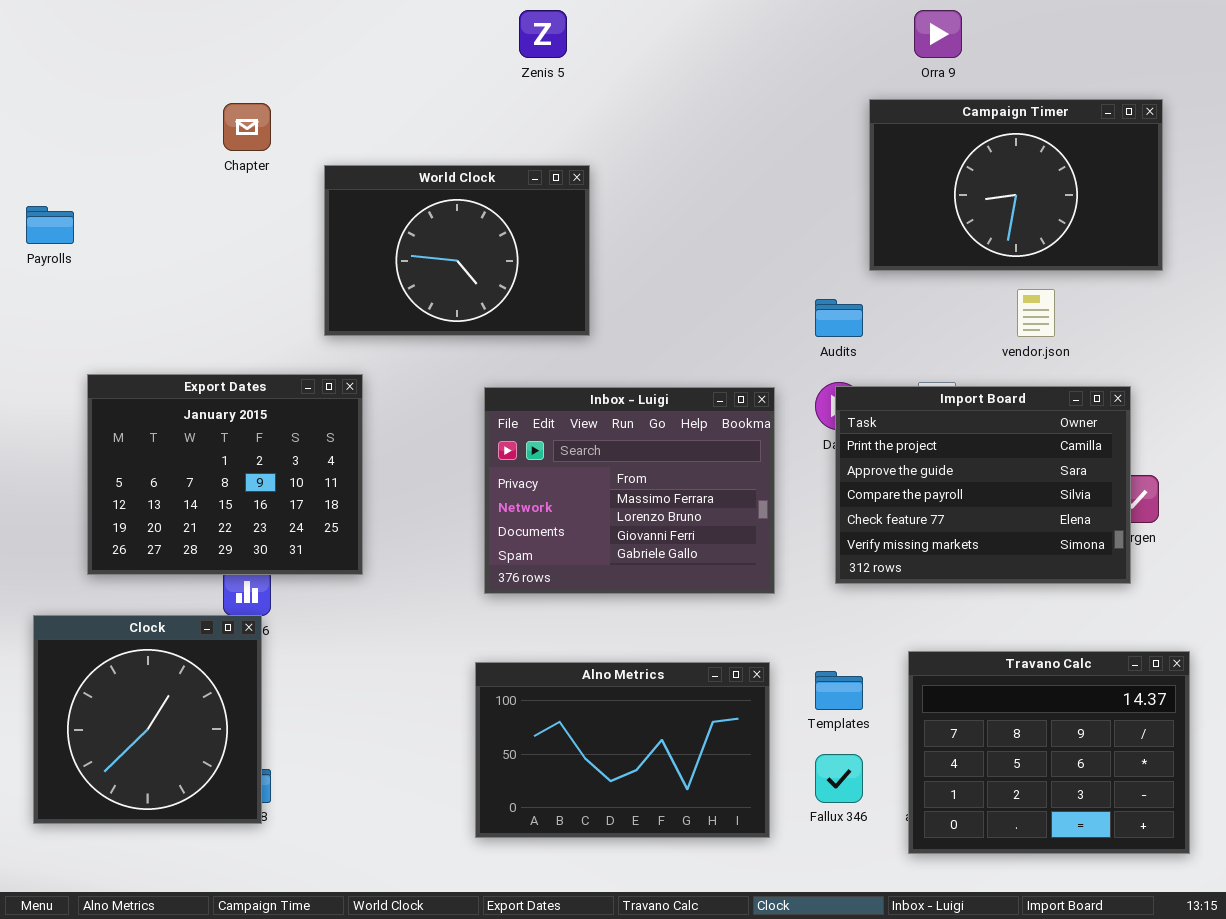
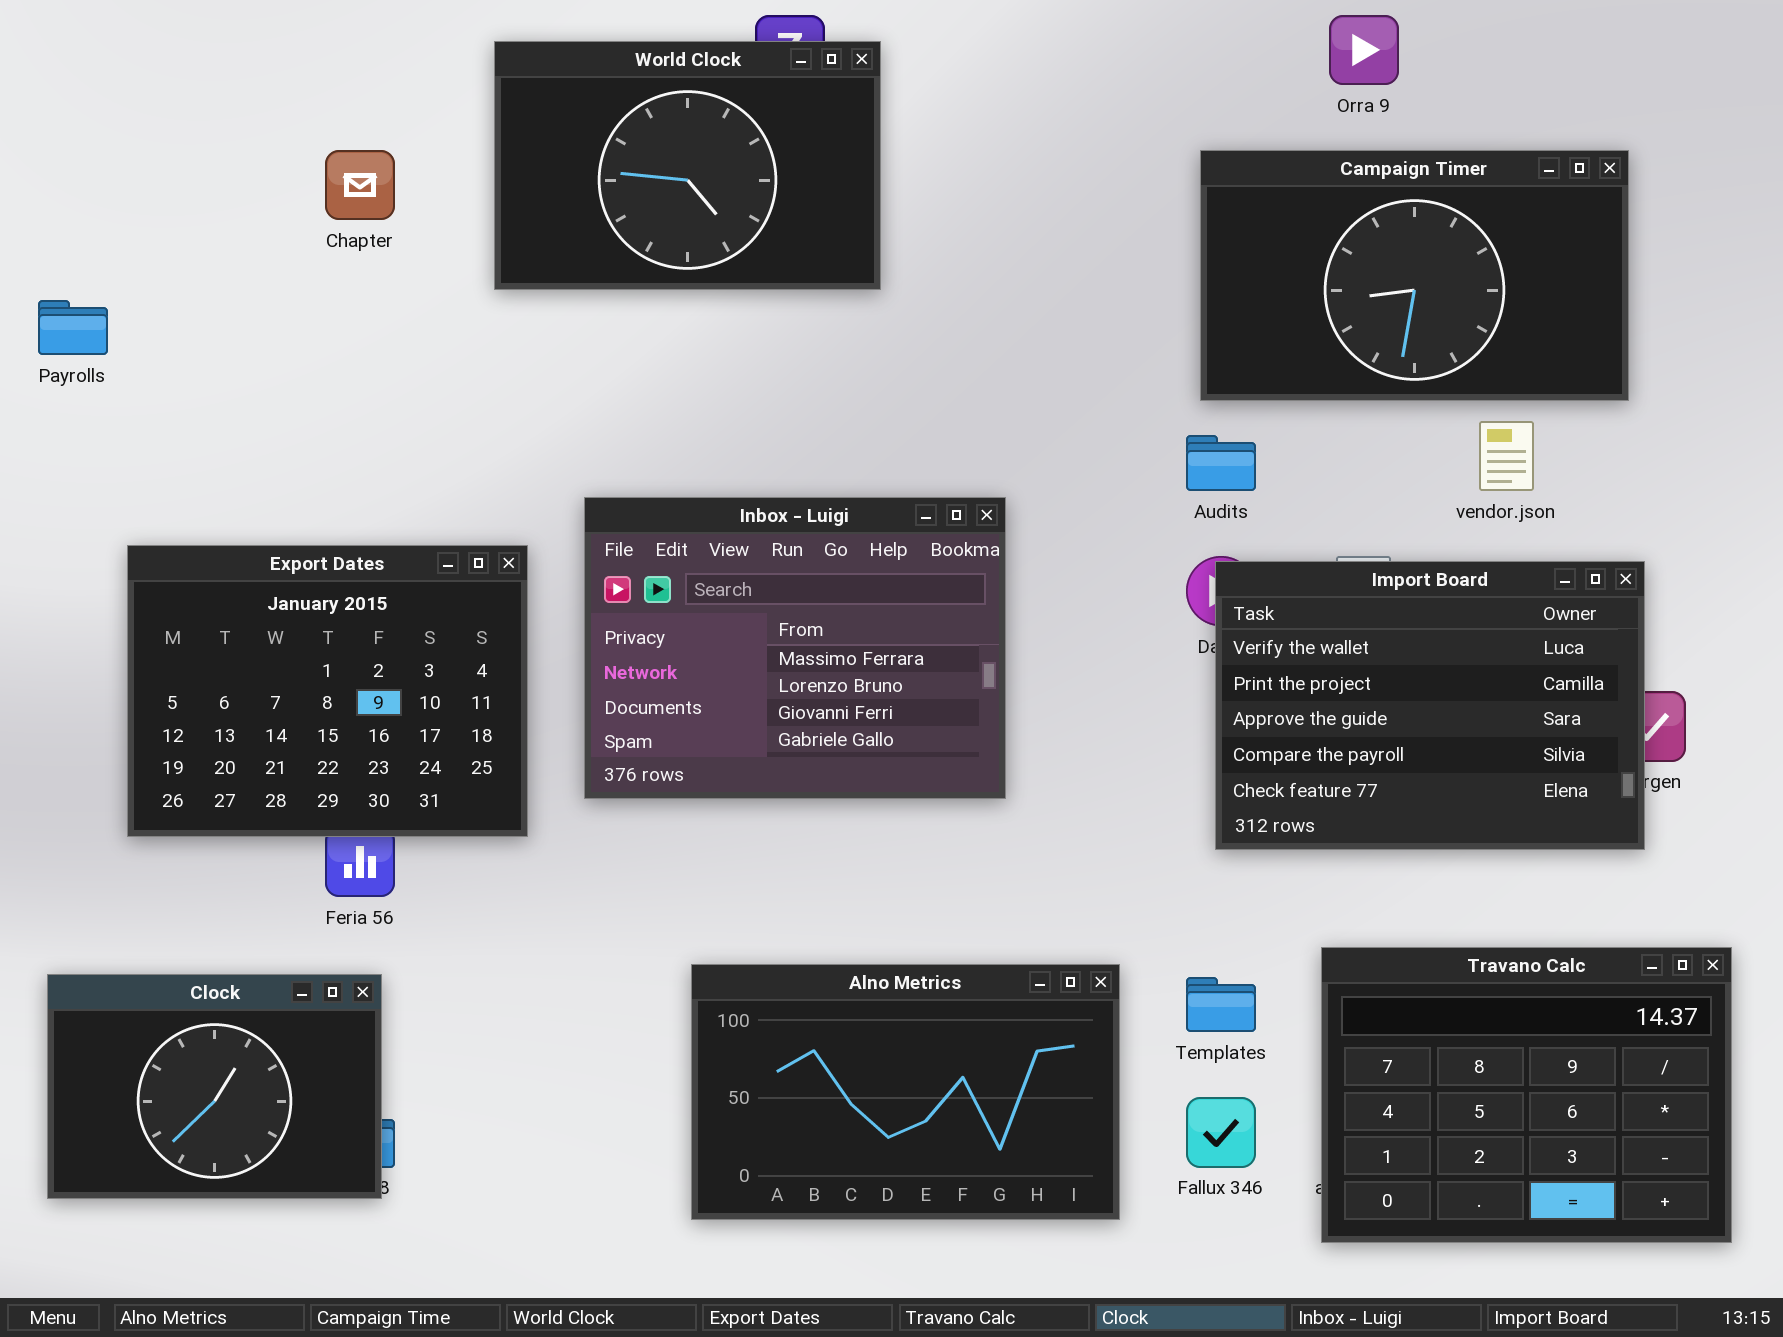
Campaign Timer: [869,99,1163,271] -> [1200,150,1629,401], moved
World Clock: [324,165,590,336] -> [494,41,881,290], moved
Import Board: [835,386,1131,584] -> [1215,561,1645,850], scrolled up 1 row
Inbox - Luigi: [484,387,775,594] -> [584,497,1006,799], moved
Clock: [33,615,262,824] -> [47,974,382,1199], resized

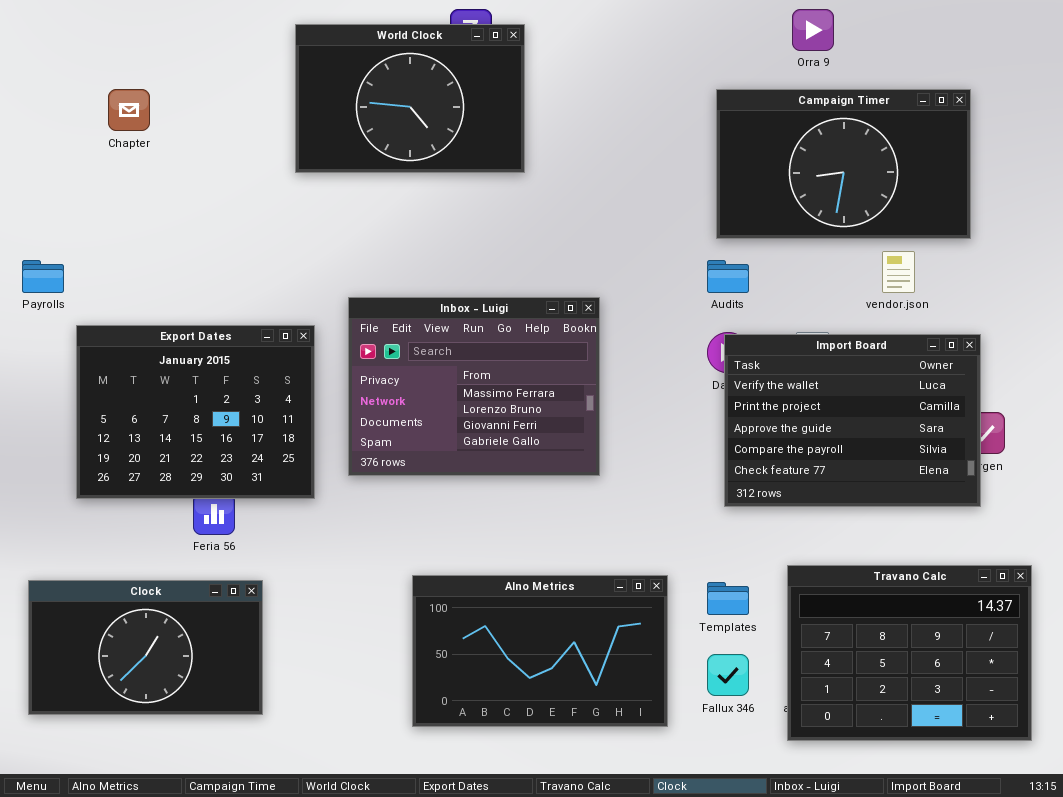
Chapter: [325,150,395,220] -> [108,89,150,131], moved
Payrolls: [38,300,108,355] -> [22,260,64,293], moved
Clock: [47,974,382,1199] -> [28,580,263,715], resized

